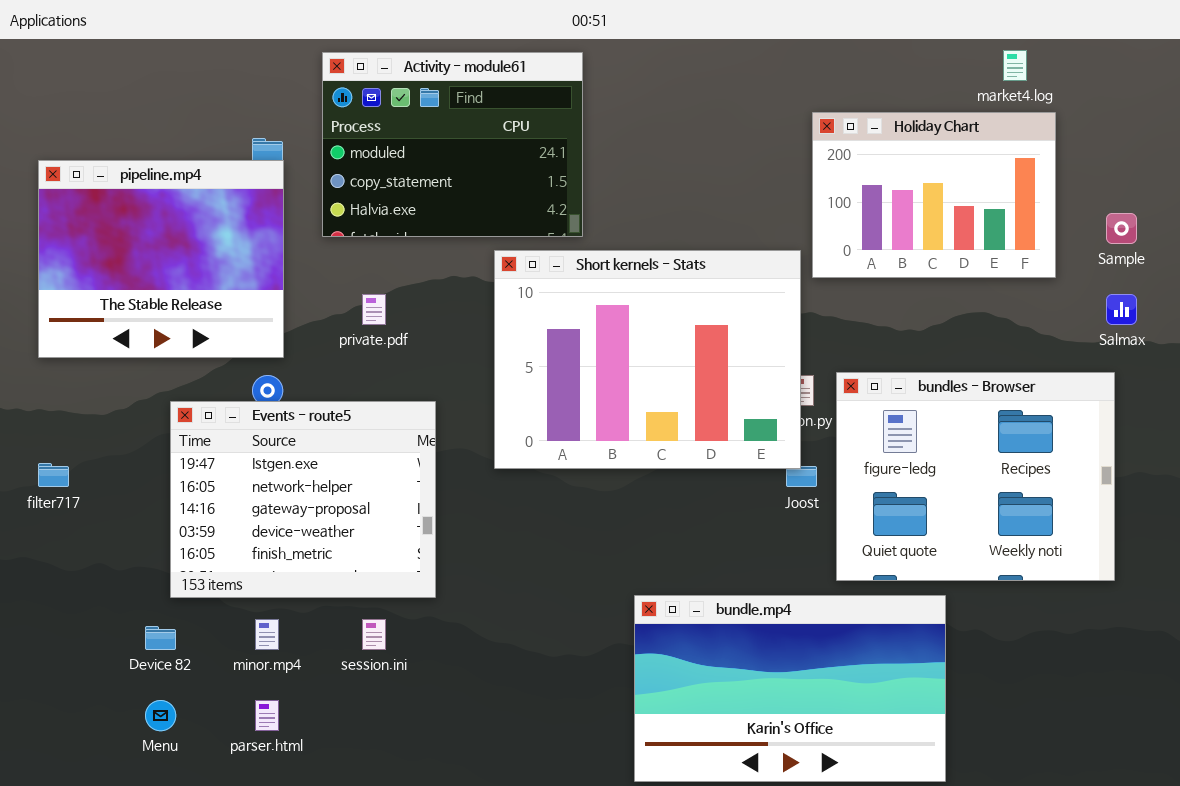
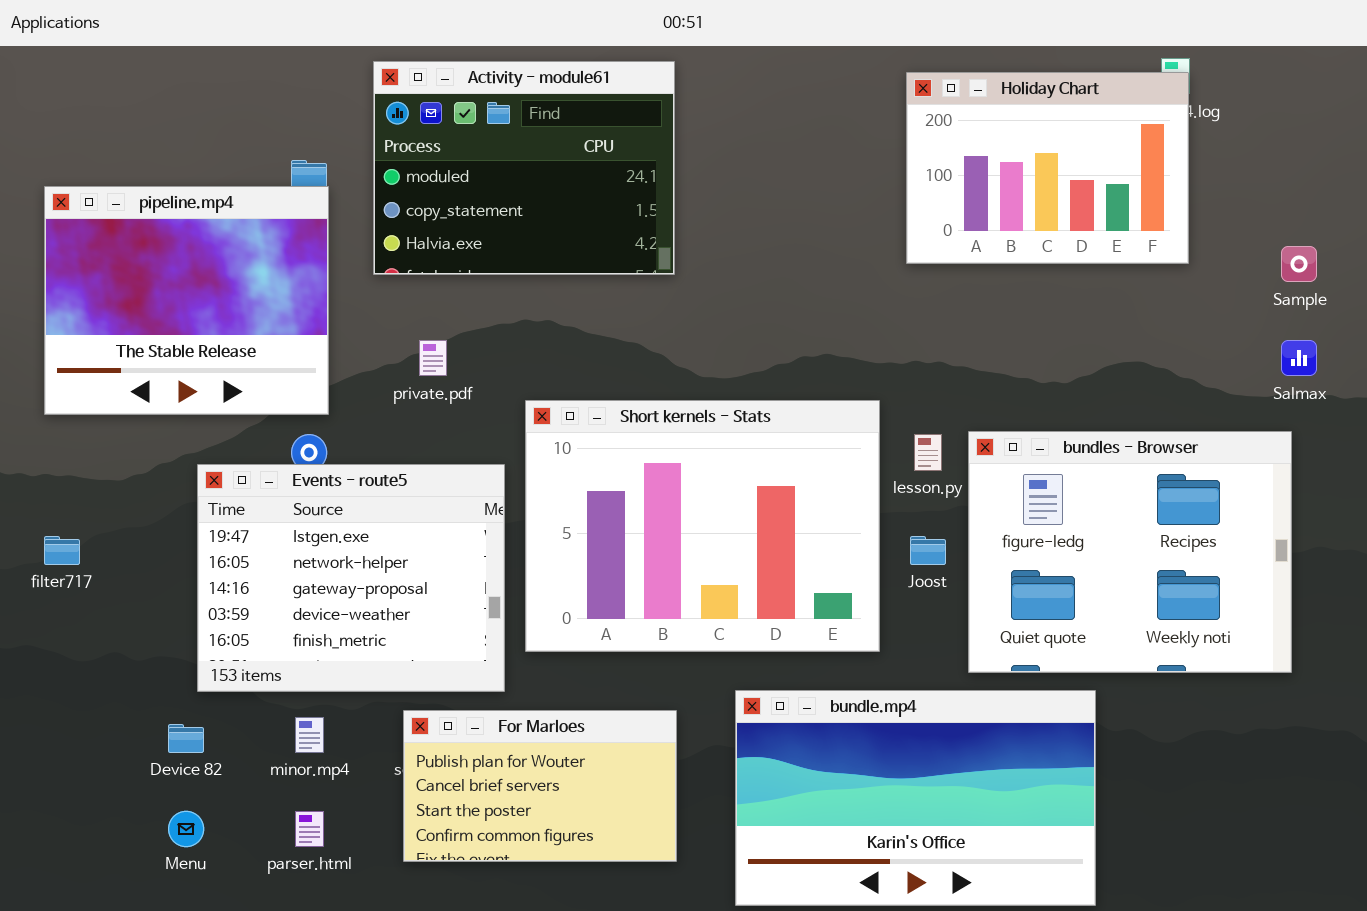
Holiday Chart: [812,112,1056,278] -> [906,72,1189,264], moved
Short kernels - Stats: [494,250,801,469] -> [525,400,880,652], moved
For Marloes: none -> [403,710,677,862], opened

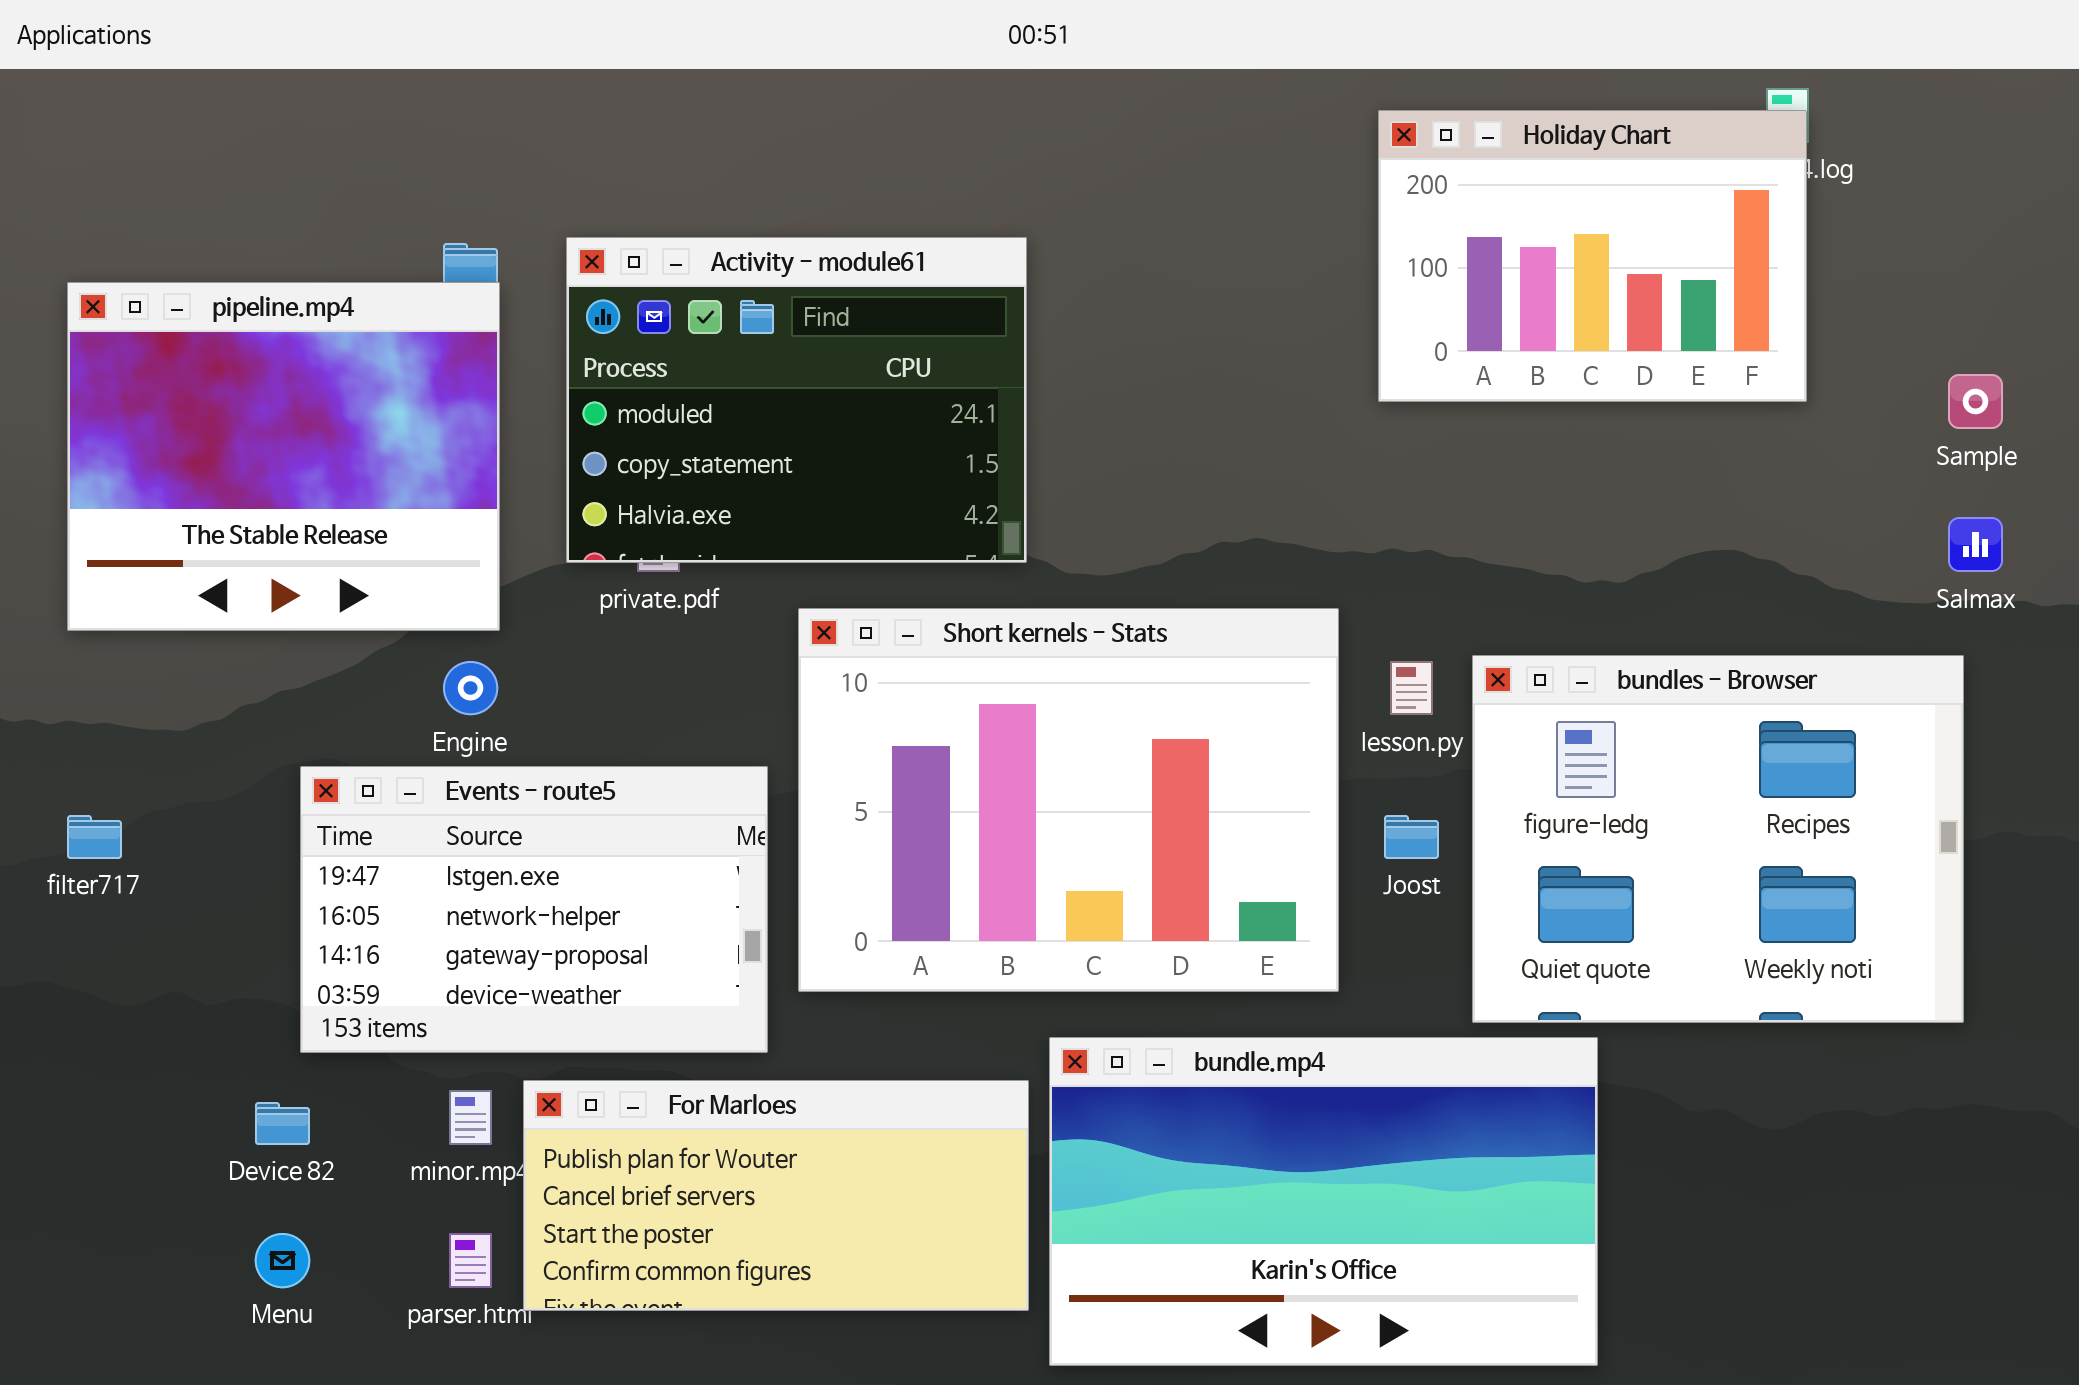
Activity - module61: [373,61,675,275] -> [566,237,1027,563], moved
Events - route5: [197,464,505,692] -> [300,766,768,1053], resized
bundle.mp4: [735,690,1096,906] -> [1049,1037,1598,1366], moved
For Marloes: [403,710,677,862] -> [523,1080,1029,1311], resized

